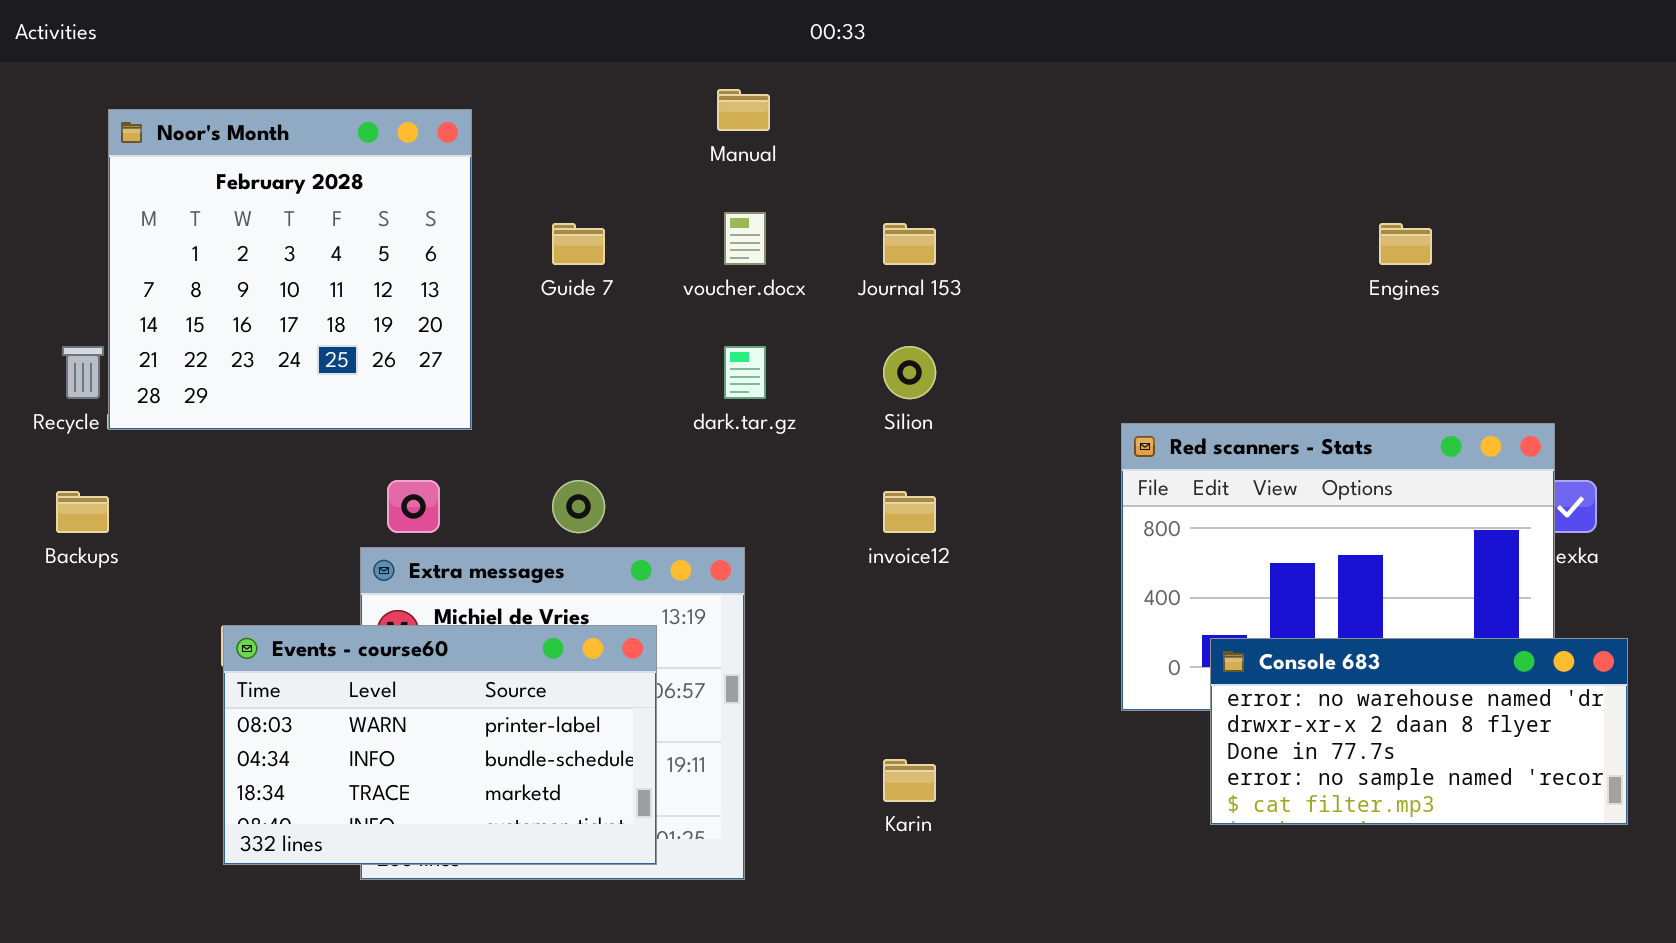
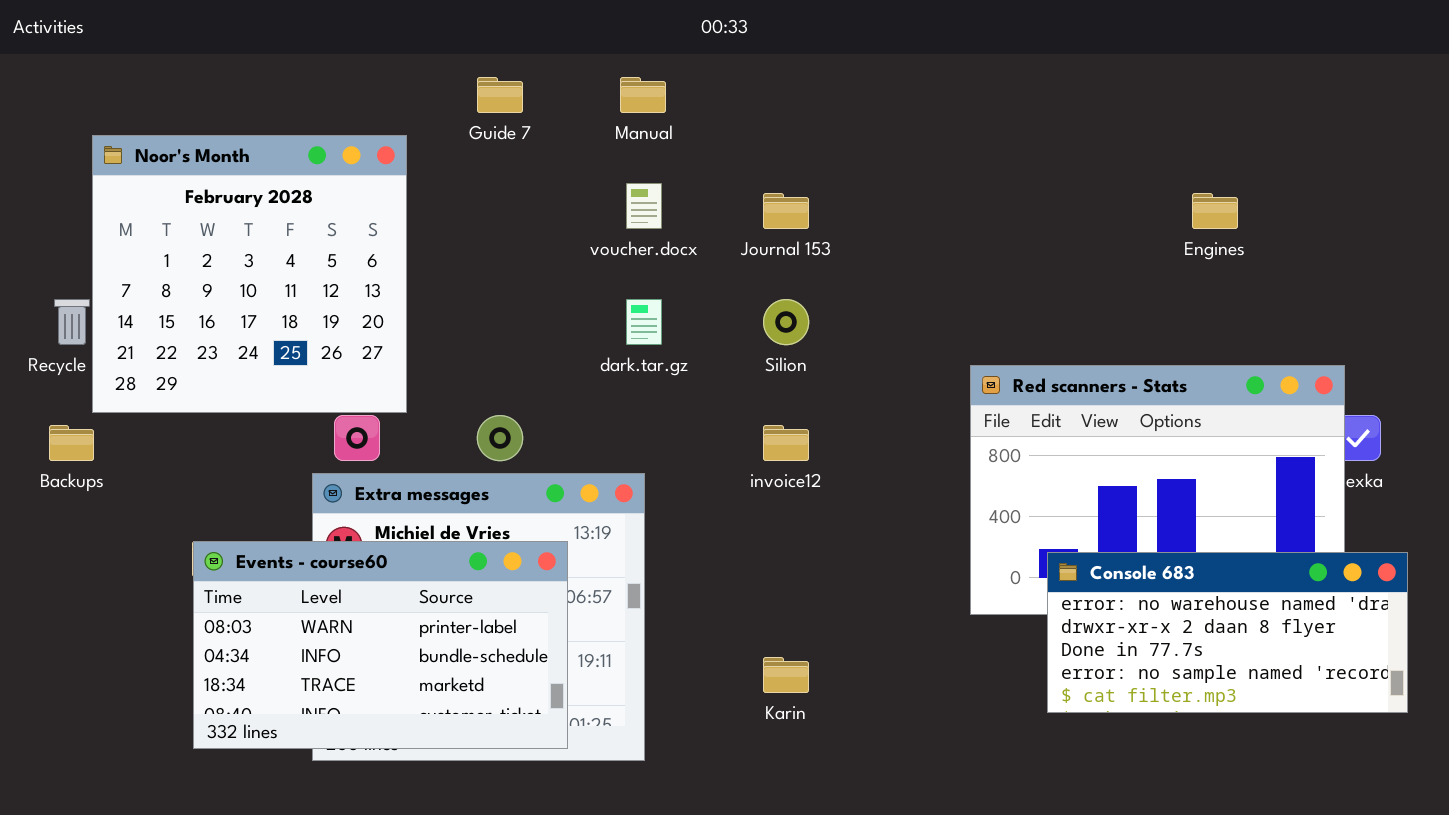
Noor's Month: [108,109,472,430] -> [92,135,407,413], moved
Guide 7: [552,223,605,265] -> [477,77,523,113], moved

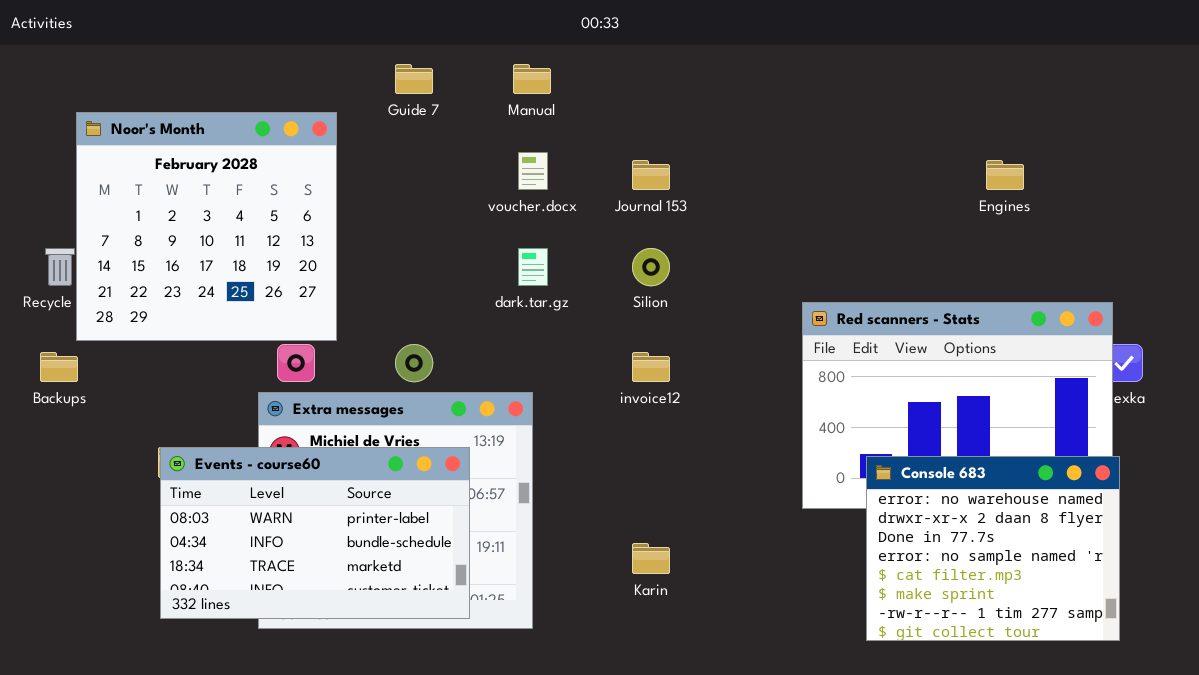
Console 683: [1047,552,1408,713] -> [866,456,1120,641], resized

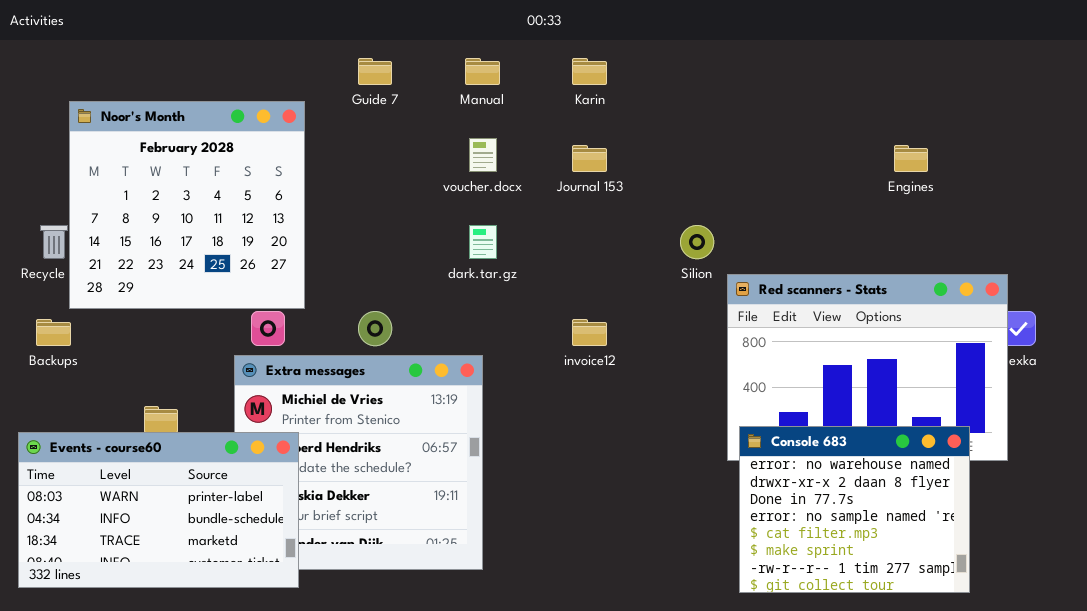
Silion: [632,248,670,286] -> [680,225,714,259], moved
Events - course60: [160,447,470,619] -> [18,432,299,588], moved
Console 683: [866,456,1120,641] -> [739,426,970,593], moved
Karin: [632,543,670,574] -> [572,58,607,85], moved

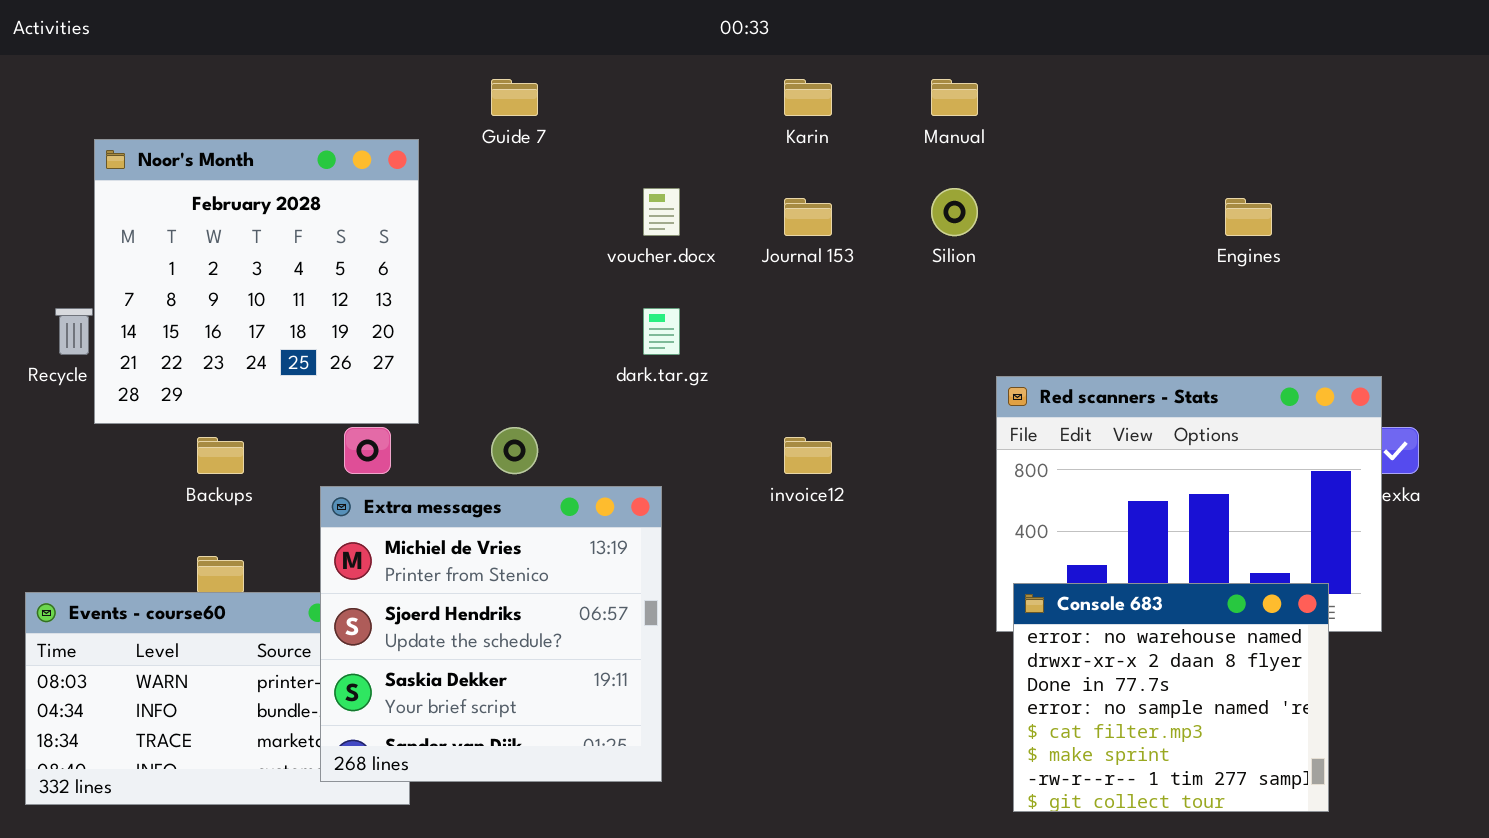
Manual: [465,58,500,85] -> [931,79,978,116], moved
Silion: [680,225,714,259] -> [931,188,978,236], moved
Backups: [36,319,71,346] -> [197,437,244,474], moved
Extra messages: [234,355,483,570] -> [320,486,662,782], raised

